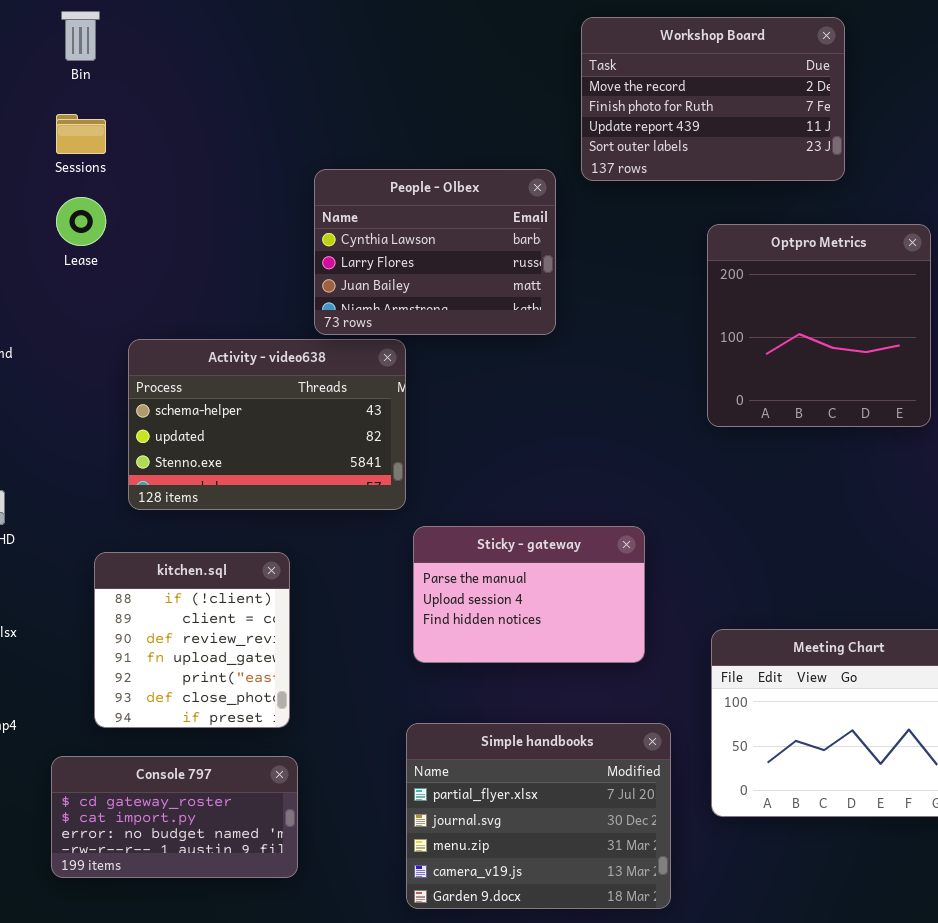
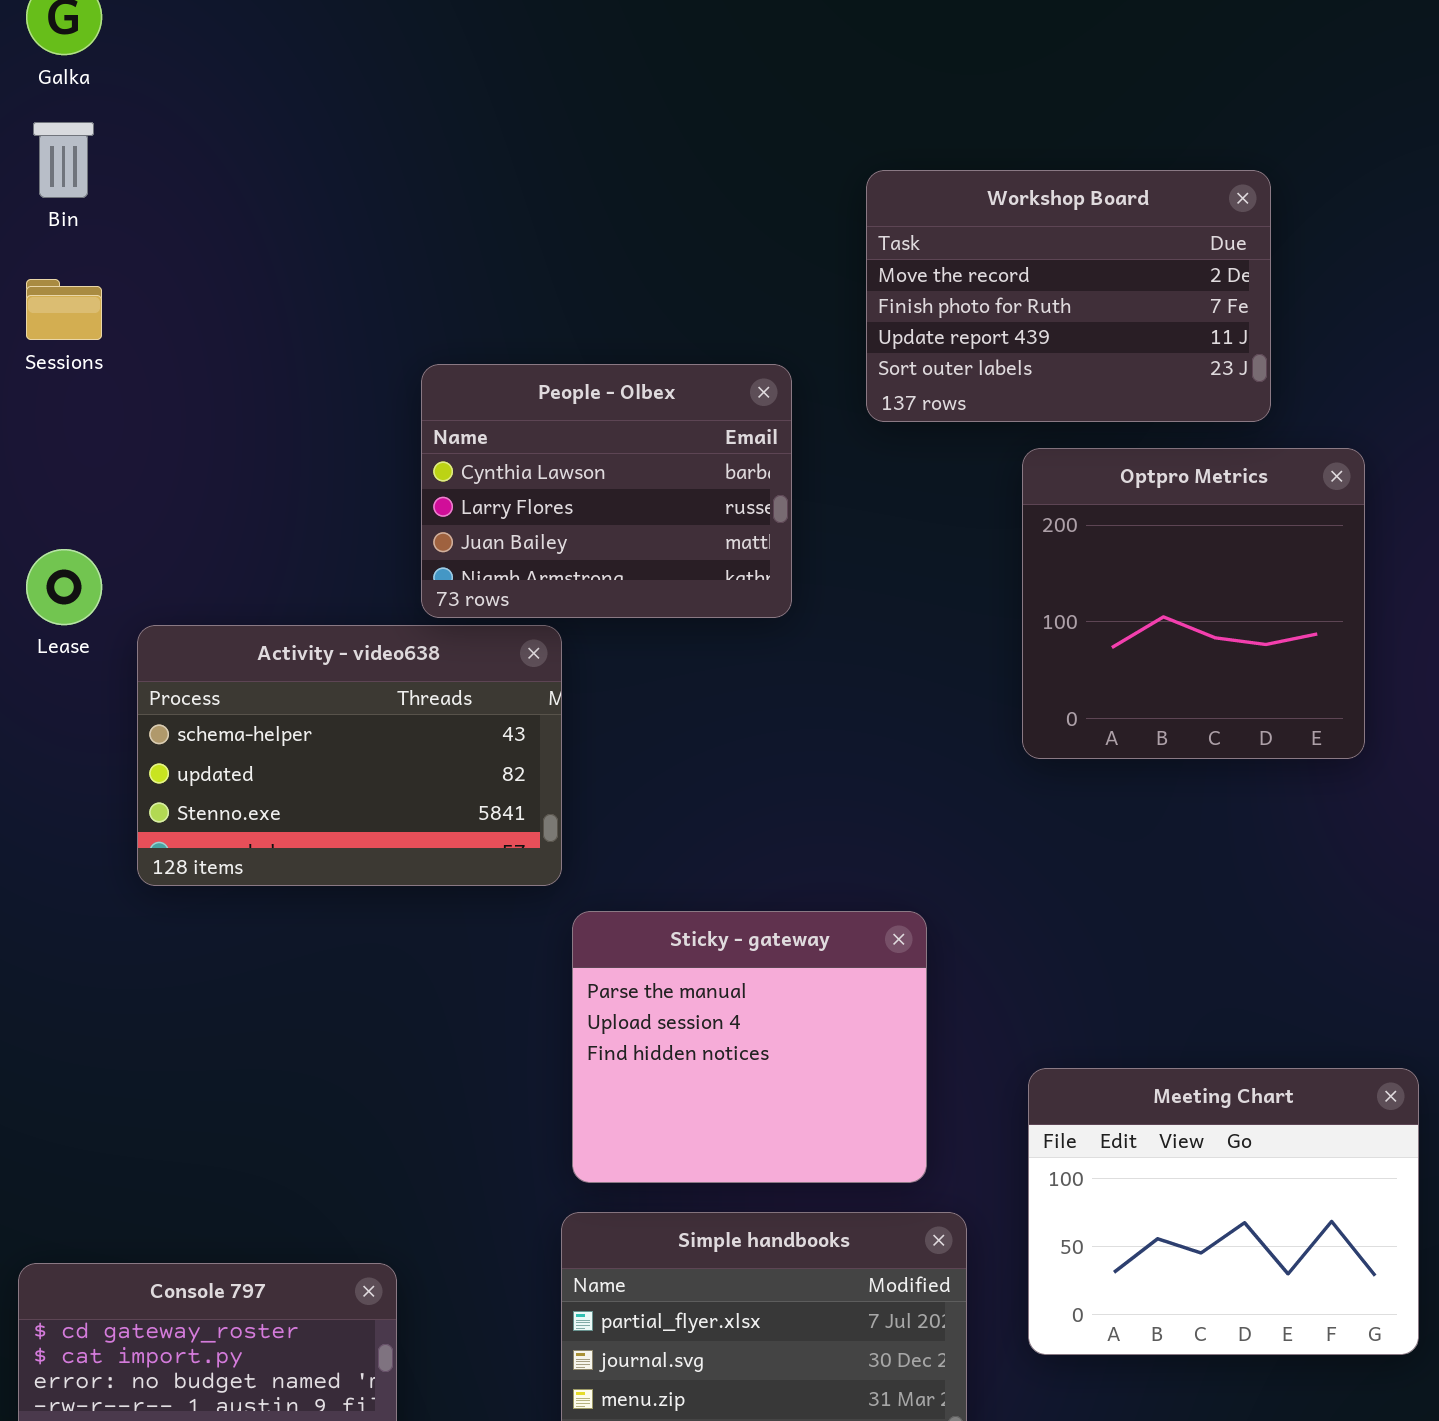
Workshop Board: [581,17,845,181] -> [866,170,1271,422], moved
Lease: [56,197,106,246] -> [26,549,102,625], moved
Sticky - gateway: [413,526,645,663] -> [572,911,927,1183], resized
kitchen.sql: [94,552,290,728] -> none, closed

